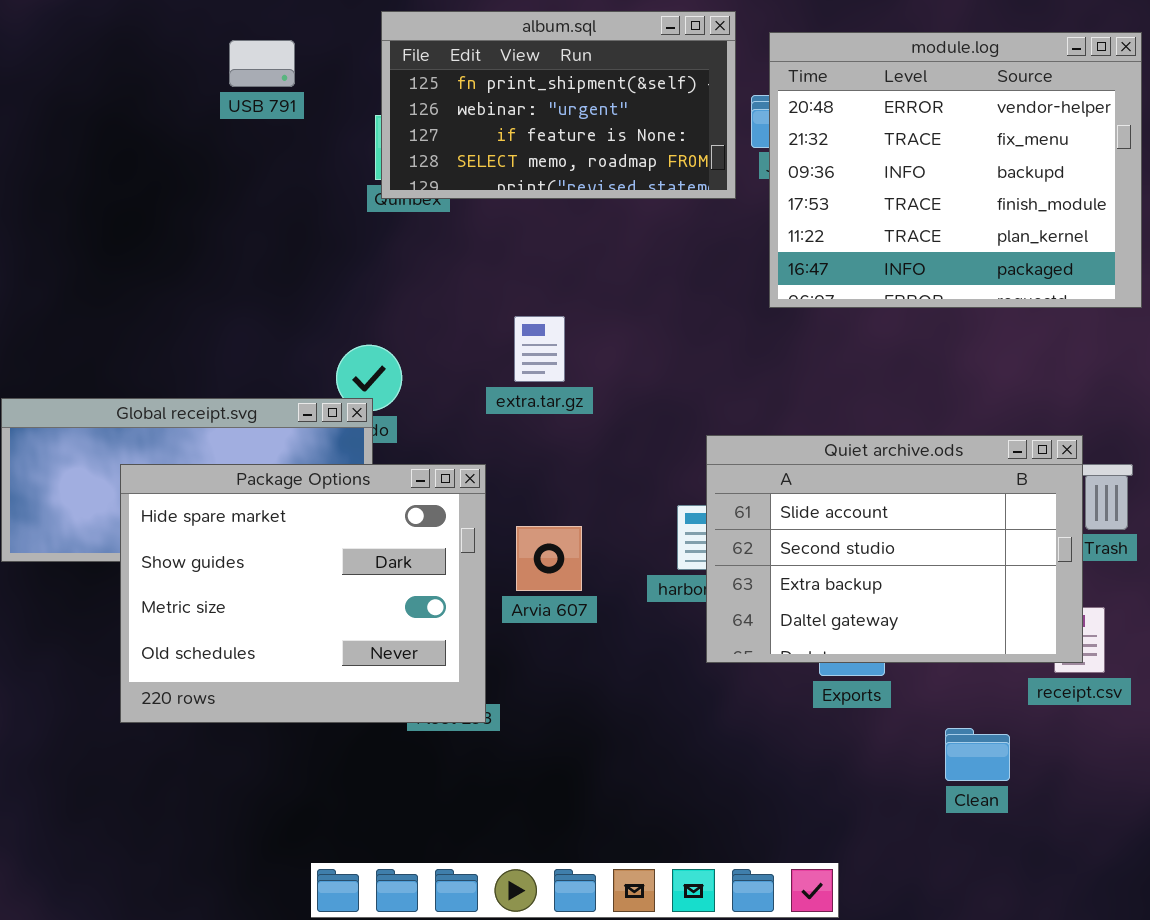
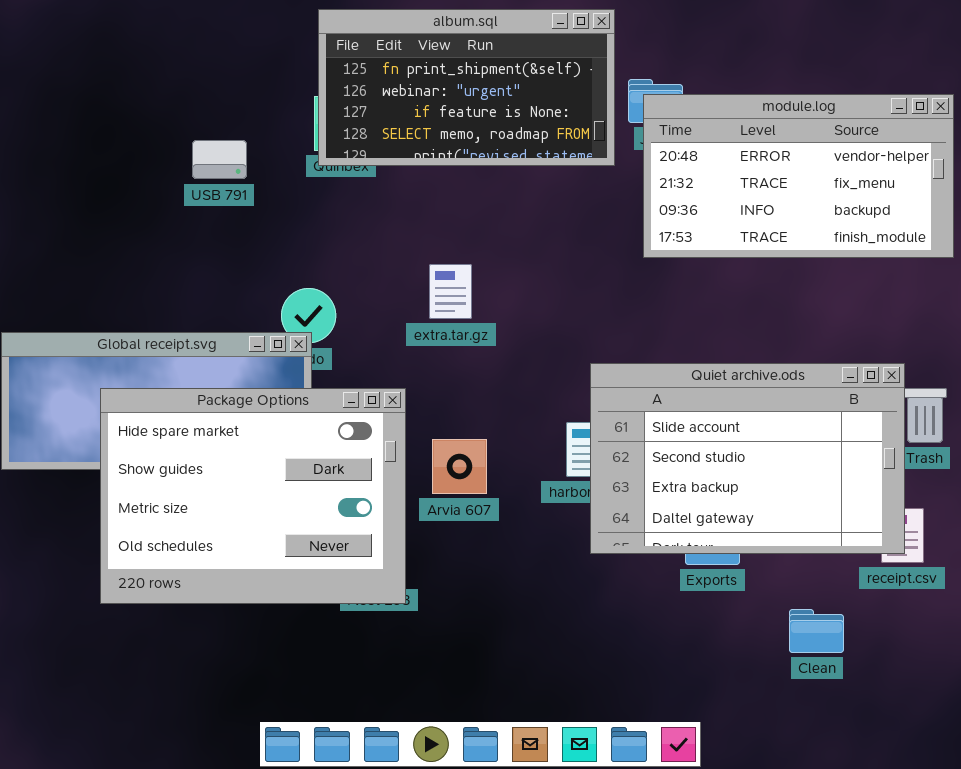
module.log: [769,32,1142,308] -> [643,94,954,258], resized
USB 791: [229,40,295,87] -> [192,140,247,179], moved

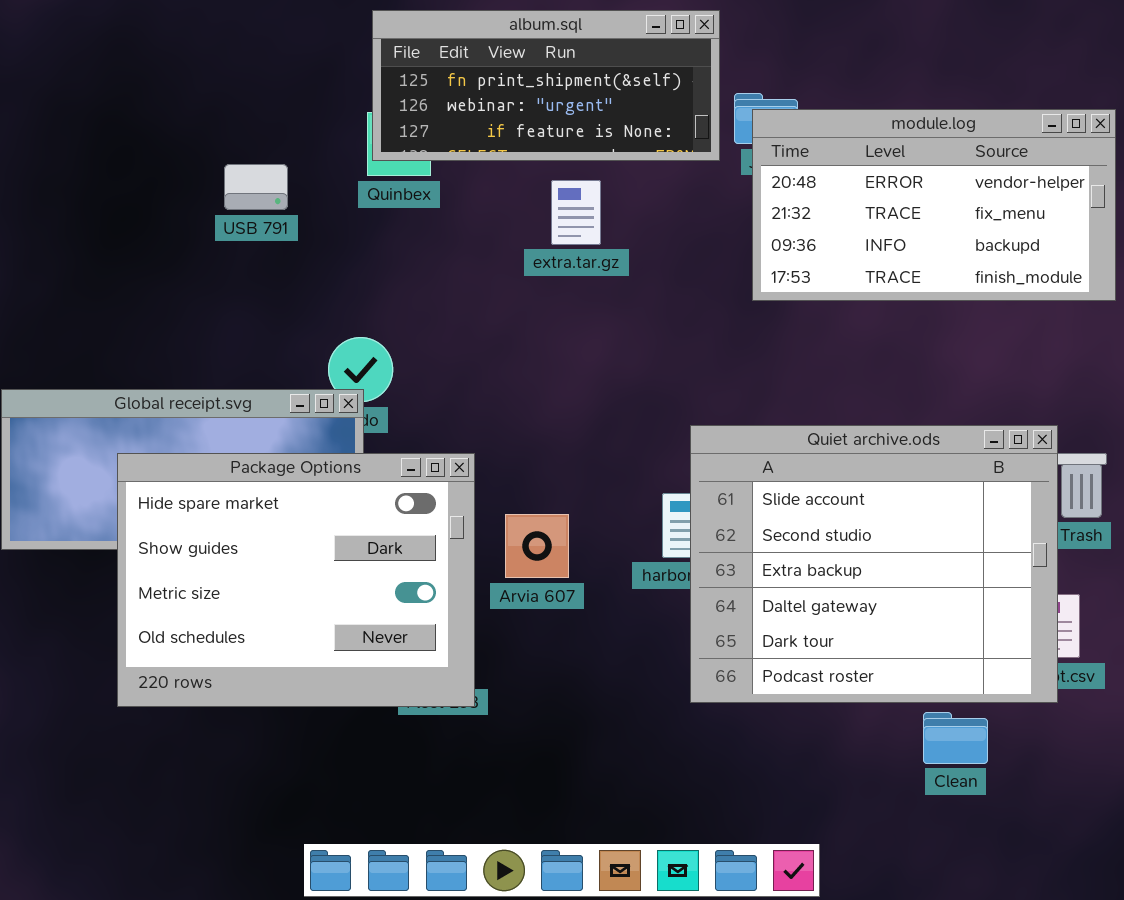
album.sql: [318,9,615,166] -> [372,10,720,161], resized
extra.tar.gz: [429,264,472,319] -> [551,180,601,245], moved
Quiet archive.ods: [590,363,905,554] -> [690,425,1058,703], resized

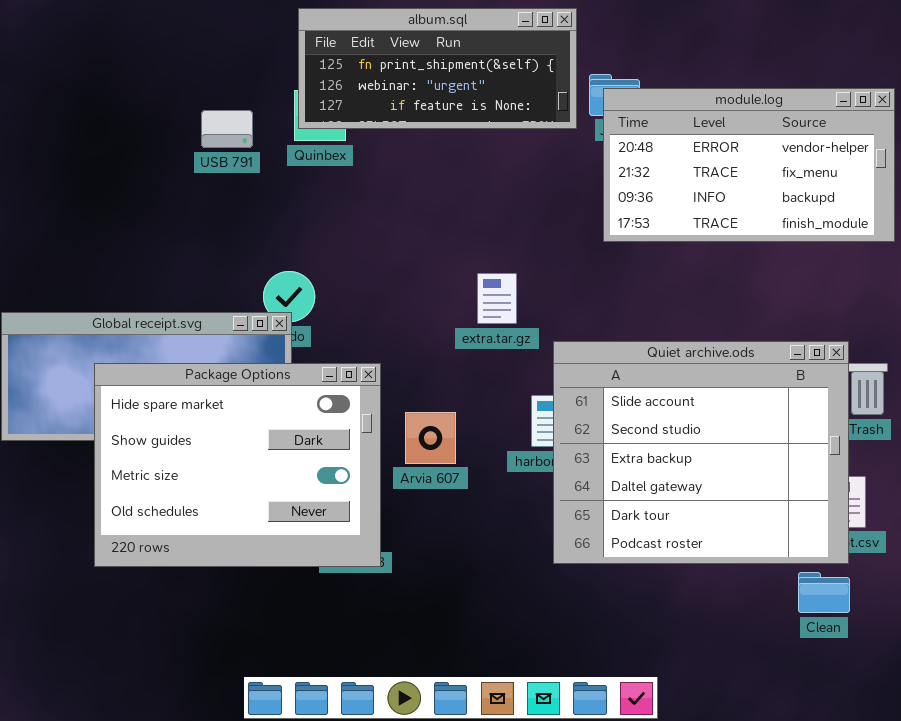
USB 791: [224,164,288,210] -> [201,110,253,148], moved
extra.tar.gz: [551,180,601,245] -> [477,273,517,324], moved
Clean: [923,712,988,764] -> [798,572,850,613], moved

